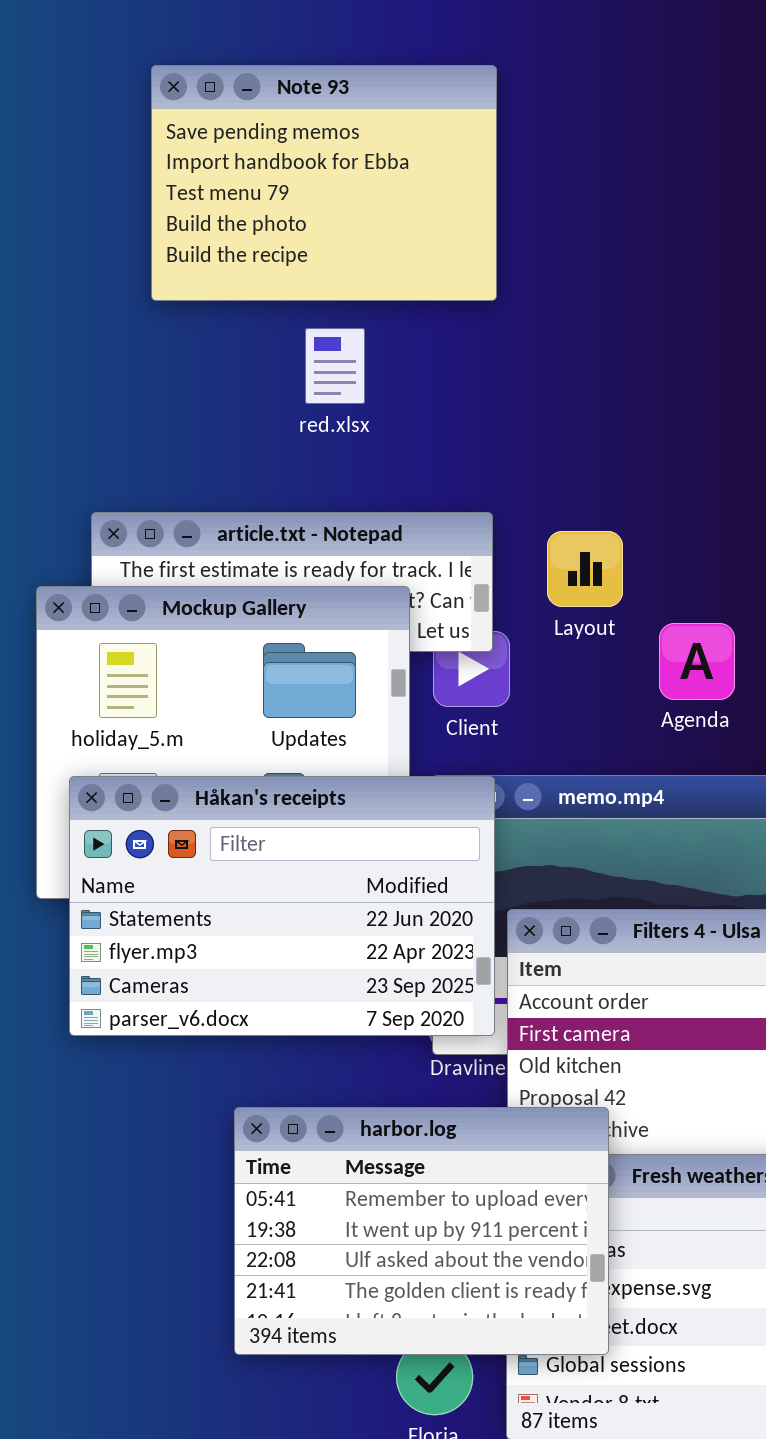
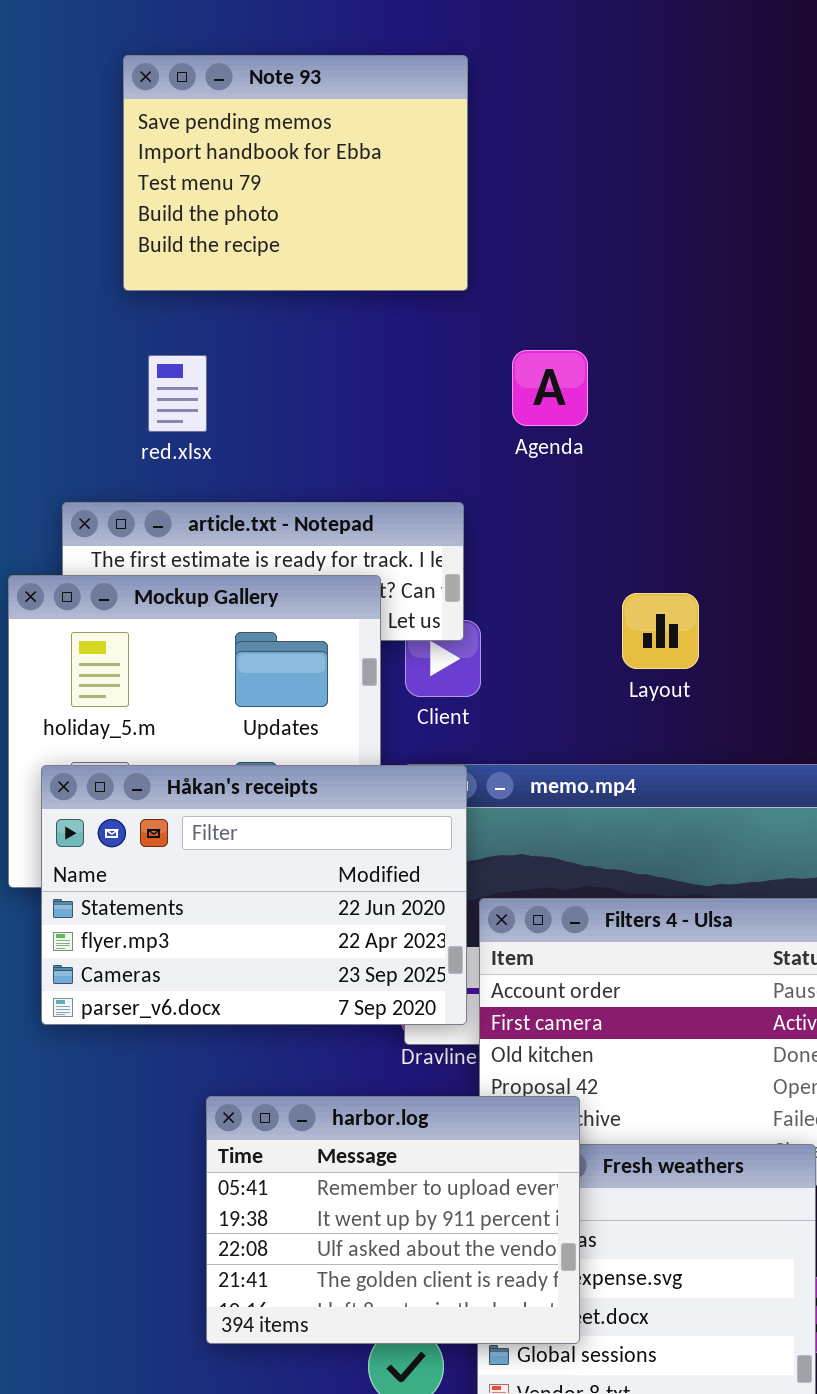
red.xlsx: [305,328,365,404] -> [148,355,207,432], moved
Layout: [547,531,623,607] -> [622,593,699,669], moved
Agenda: [659,623,735,700] -> [512,350,588,426], moved

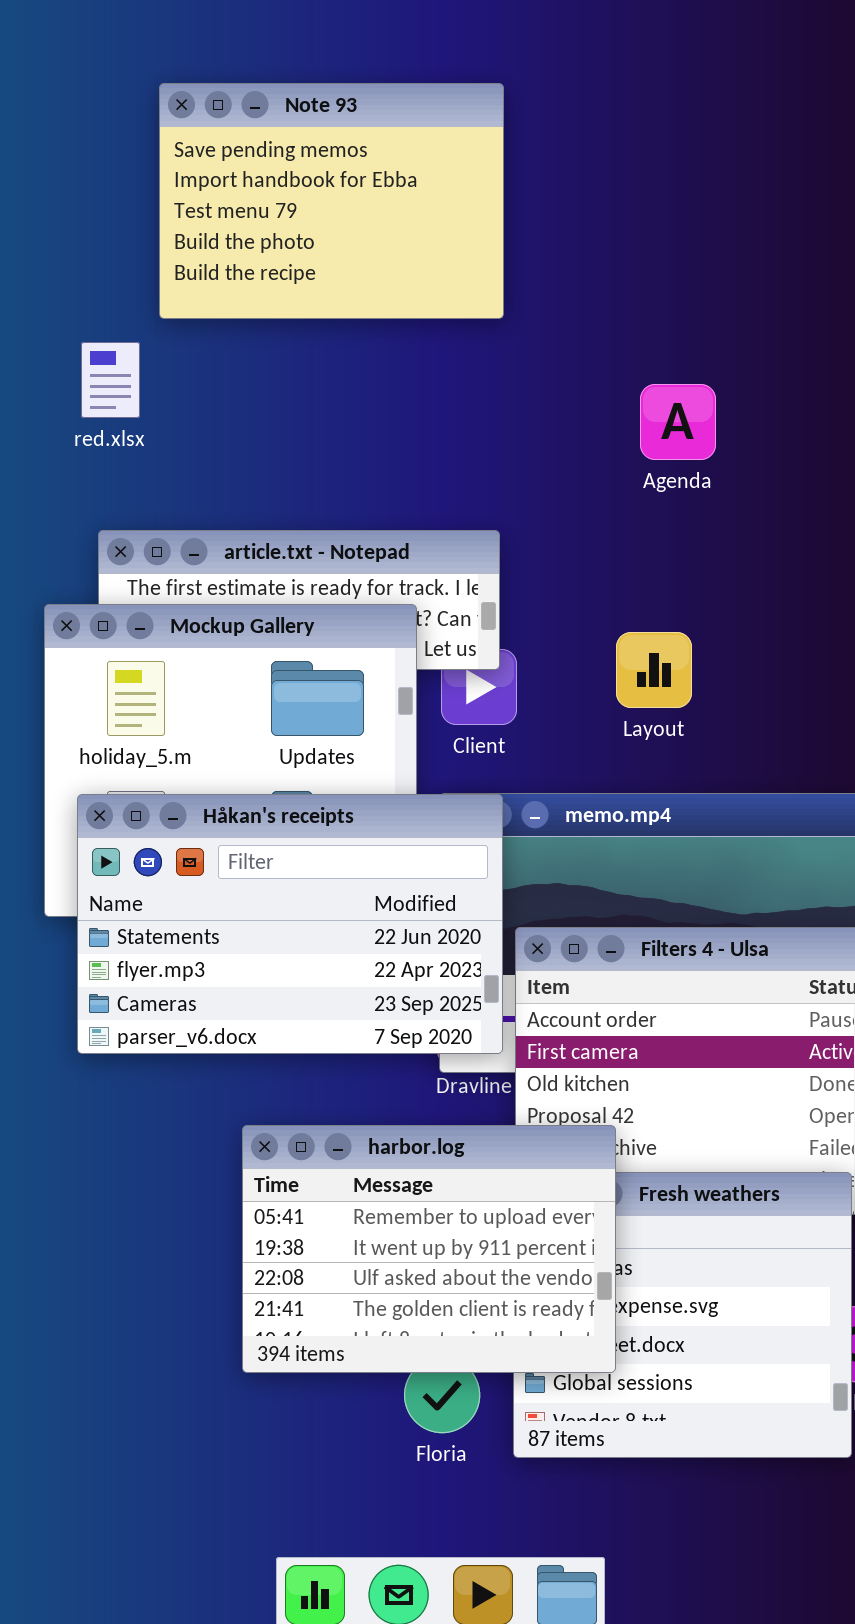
Agenda: [512,350,588,426] -> [640,384,716,460], moved
red.xlsx: [148,355,207,432] -> [81,342,140,418], moved
Layout: [622,593,699,669] -> [616,632,692,708], moved

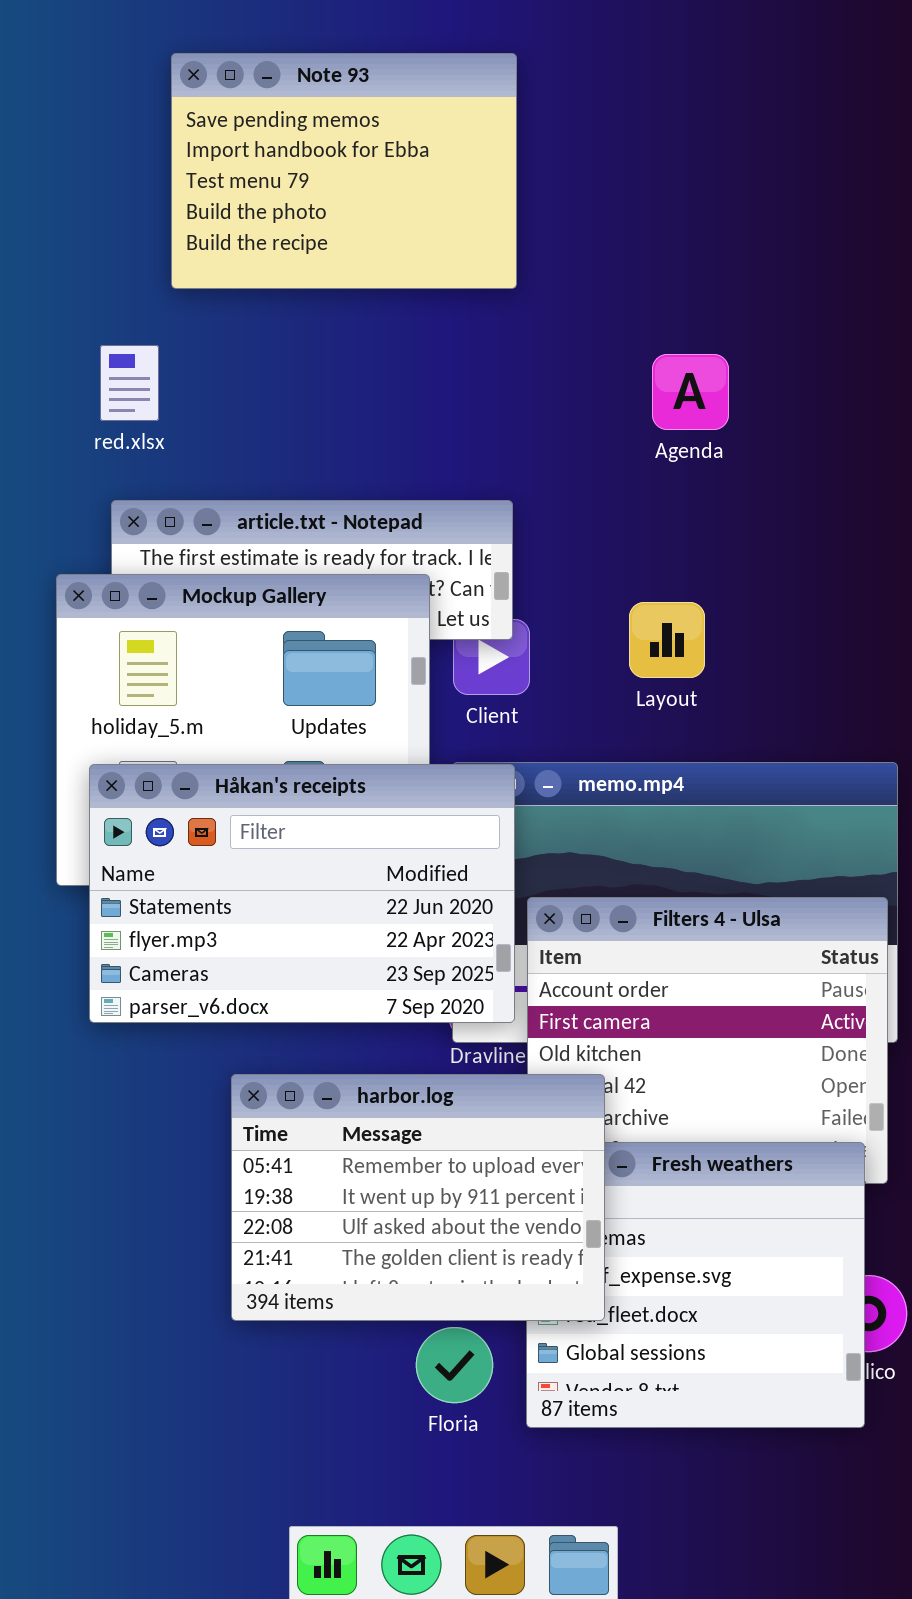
red.xlsx: [81,342,140,418] -> [100,345,159,421], moved
harbor.log: [242,1125,616,1373] -> [231,1074,605,1321], moved

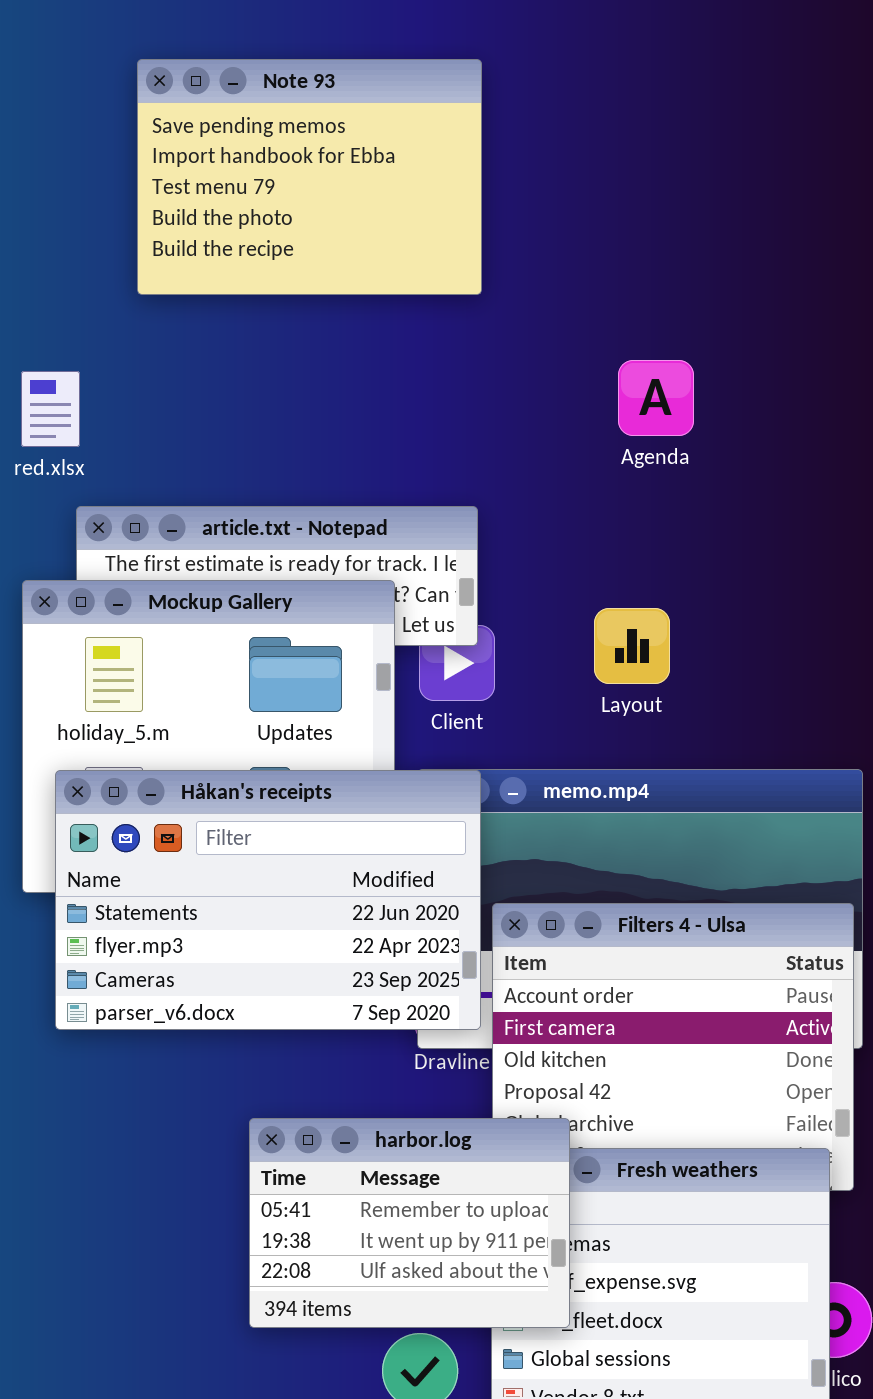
red.xlsx: [100,345,159,421] -> [21,371,80,447], moved
harbor.log: [231,1074,605,1321] -> [249,1118,570,1328], resized

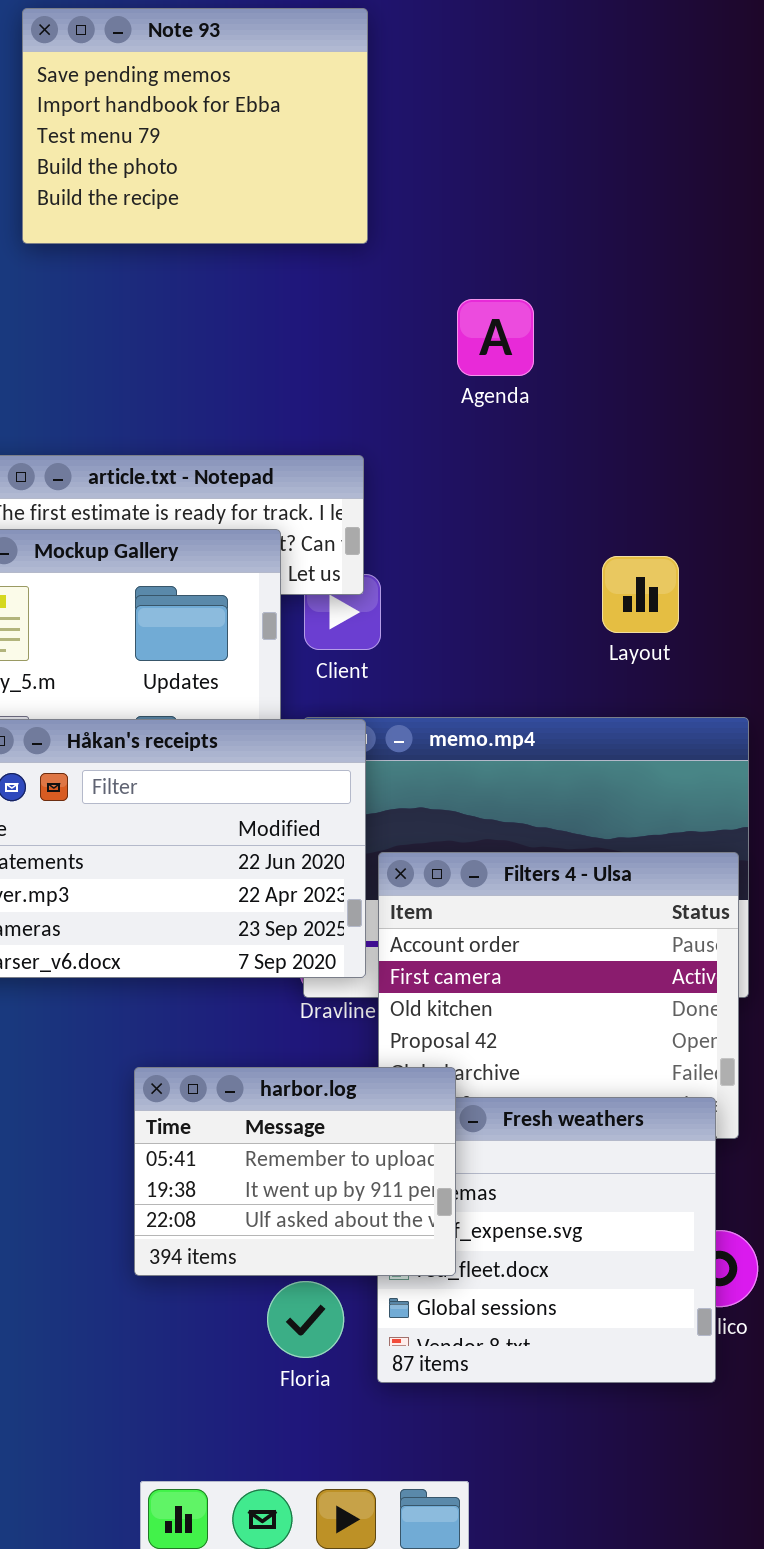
Agenda: [618,360,694,436] -> [457,299,534,376], moved
Layout: [594,608,670,684] -> [602,556,679,633], moved

